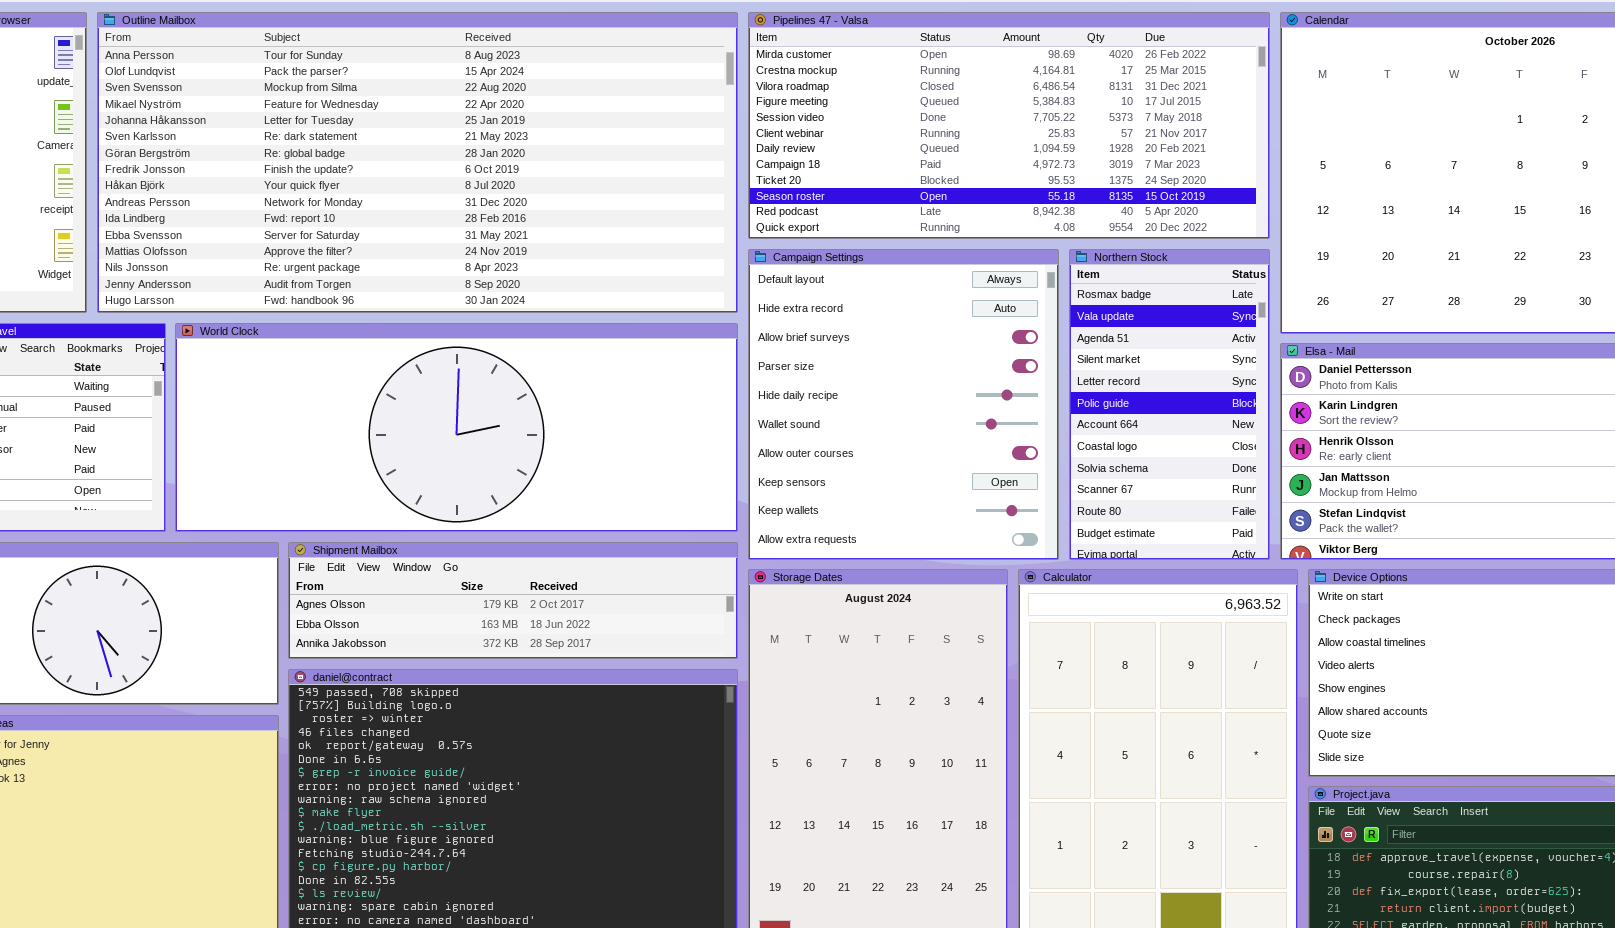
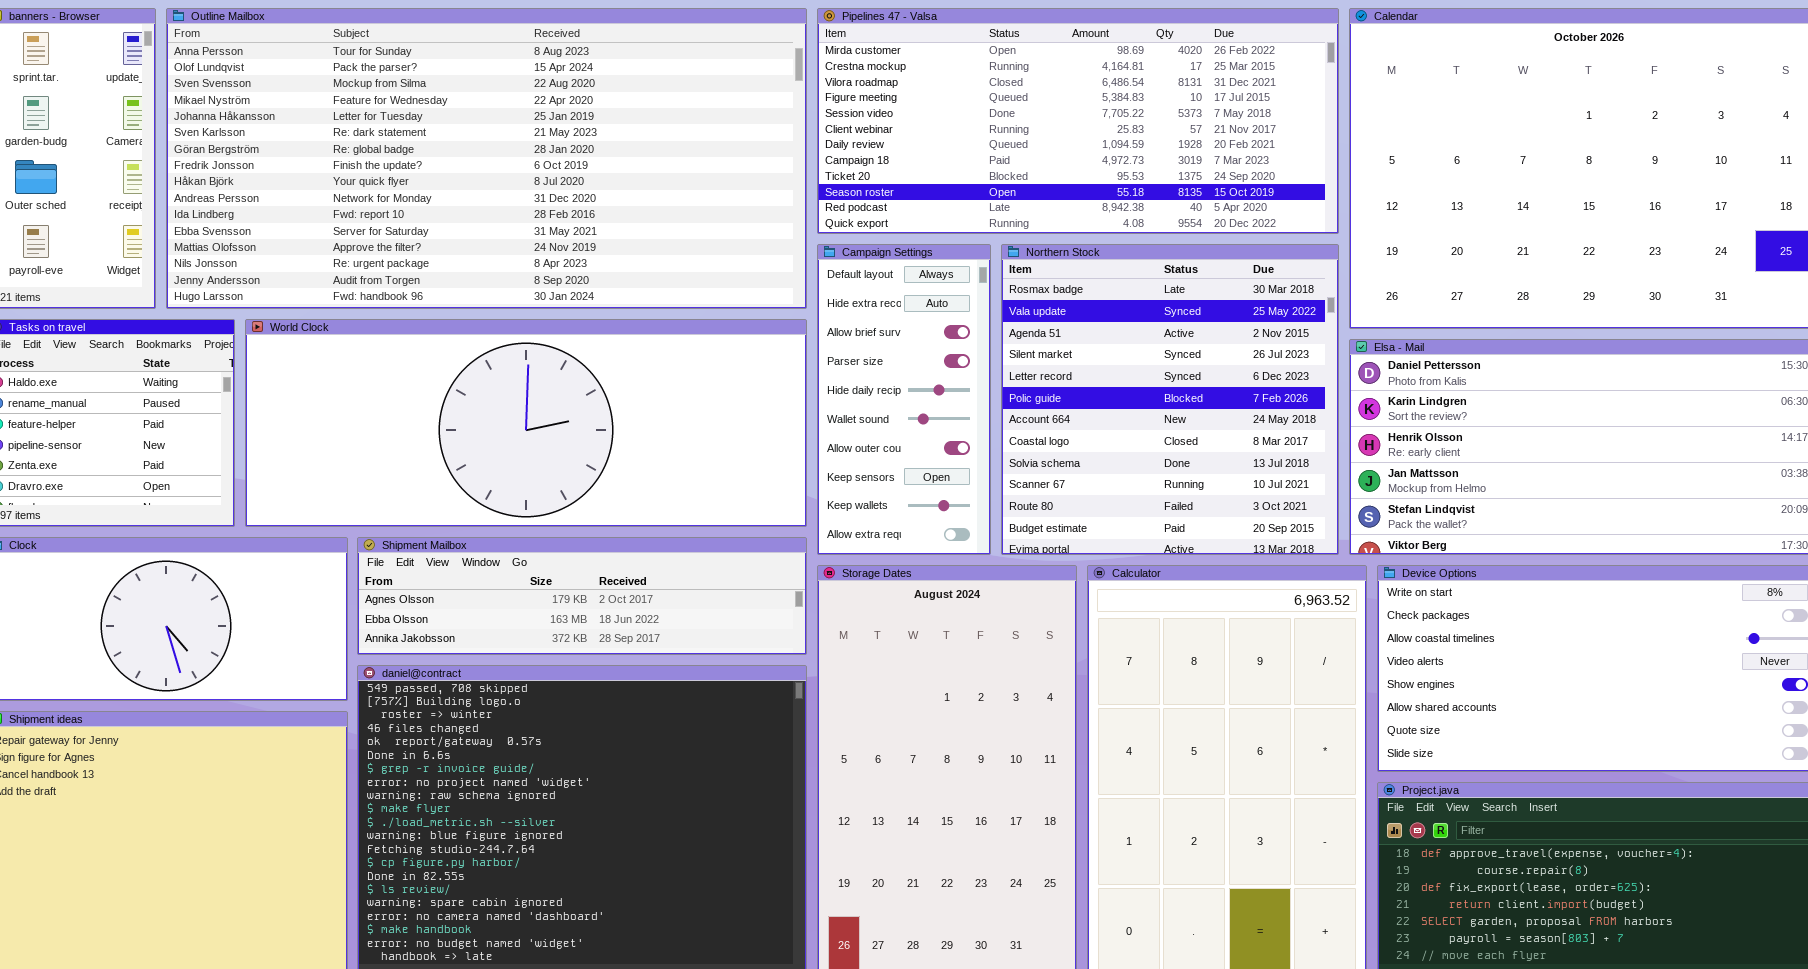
Campaign Settings: [748,249,1059,560] -> [817,244,991,555], resized
Northern Stock: [1069,249,1270,560] -> [1001,244,1339,555], resized

